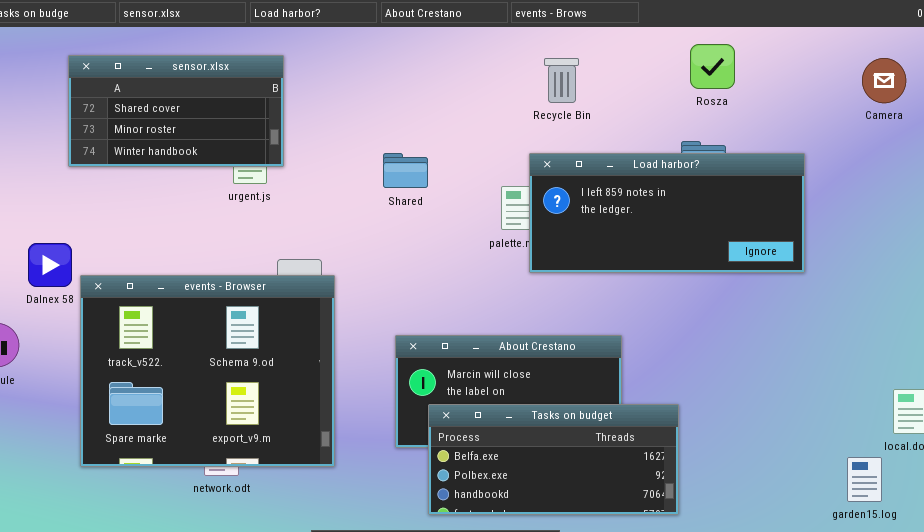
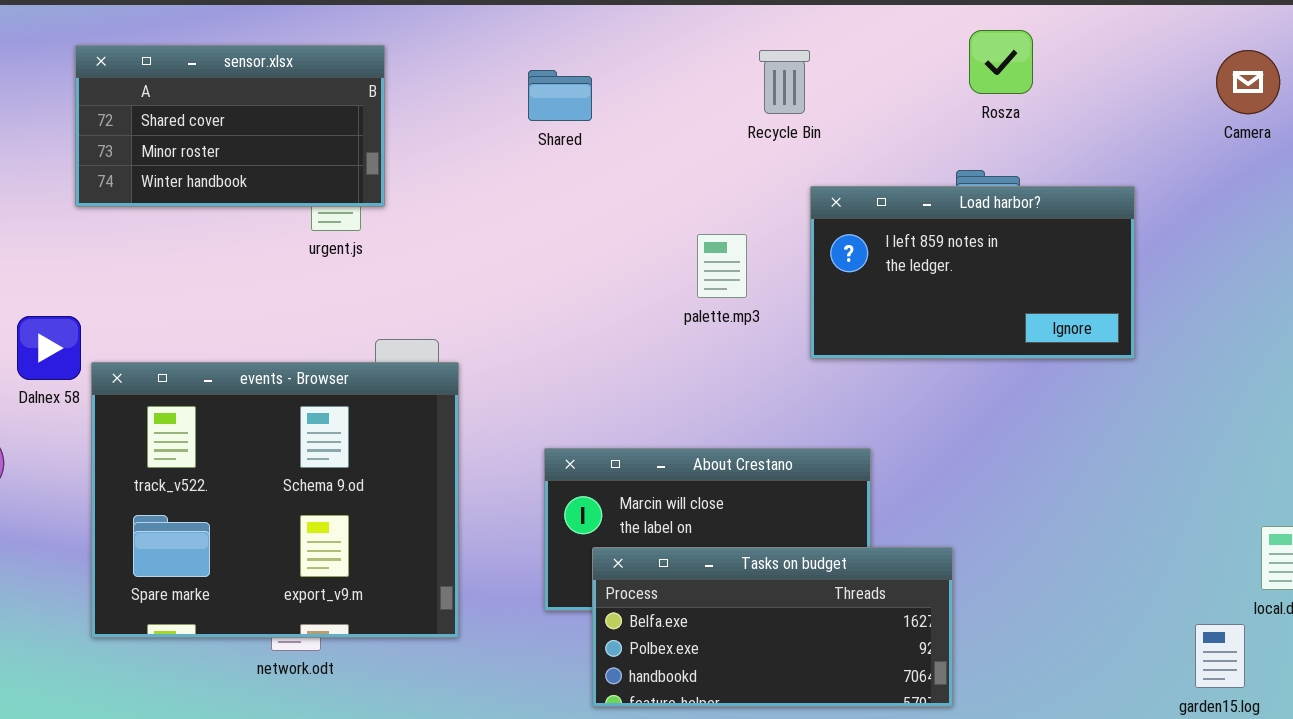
Shared: [383,153,428,188] -> [528,70,592,121], moved
Load harbor?: [529,153,805,273] -> [810,186,1135,359], resized

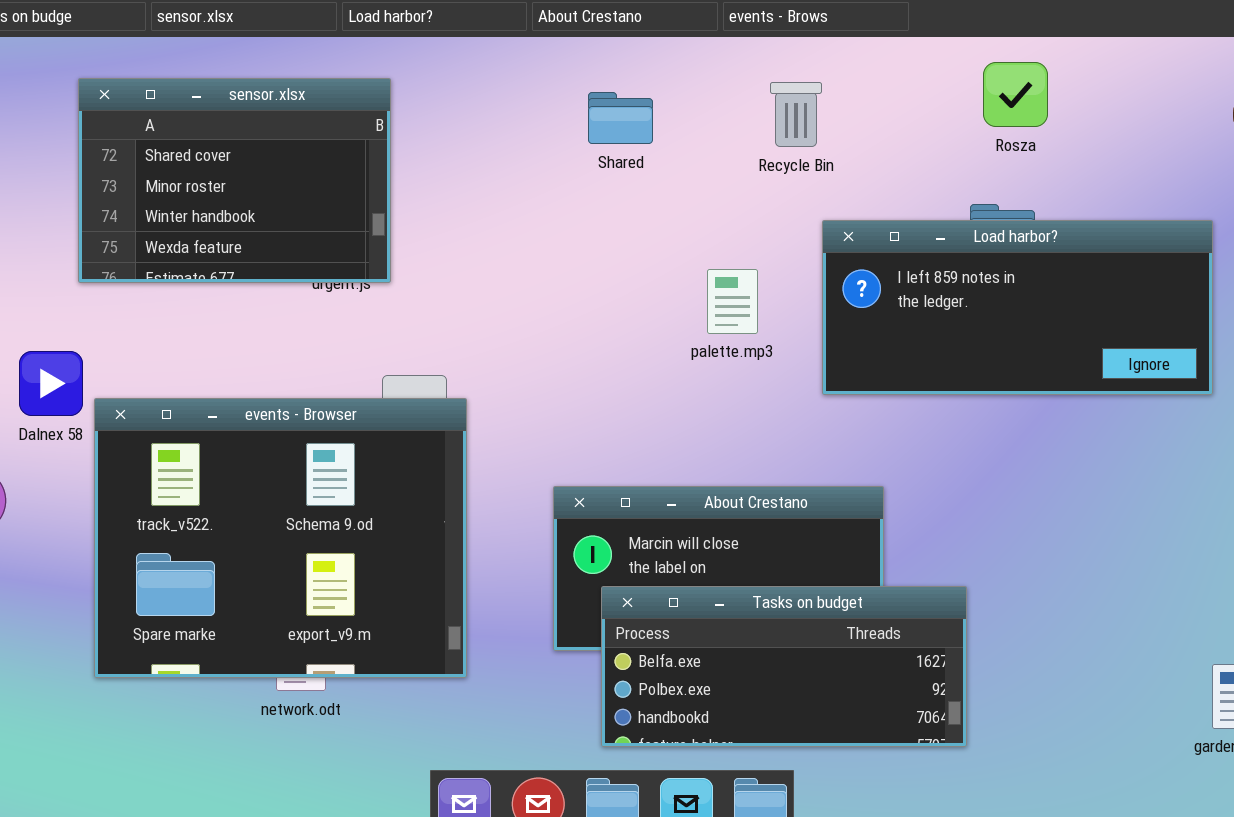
sensor.xlsx: [75,45,385,207] -> [78,78,391,283], resized
Shared: [528,70,592,121] -> [588,92,653,144], moved
Load harbor?: [810,186,1135,359] -> [822,220,1213,395], resized

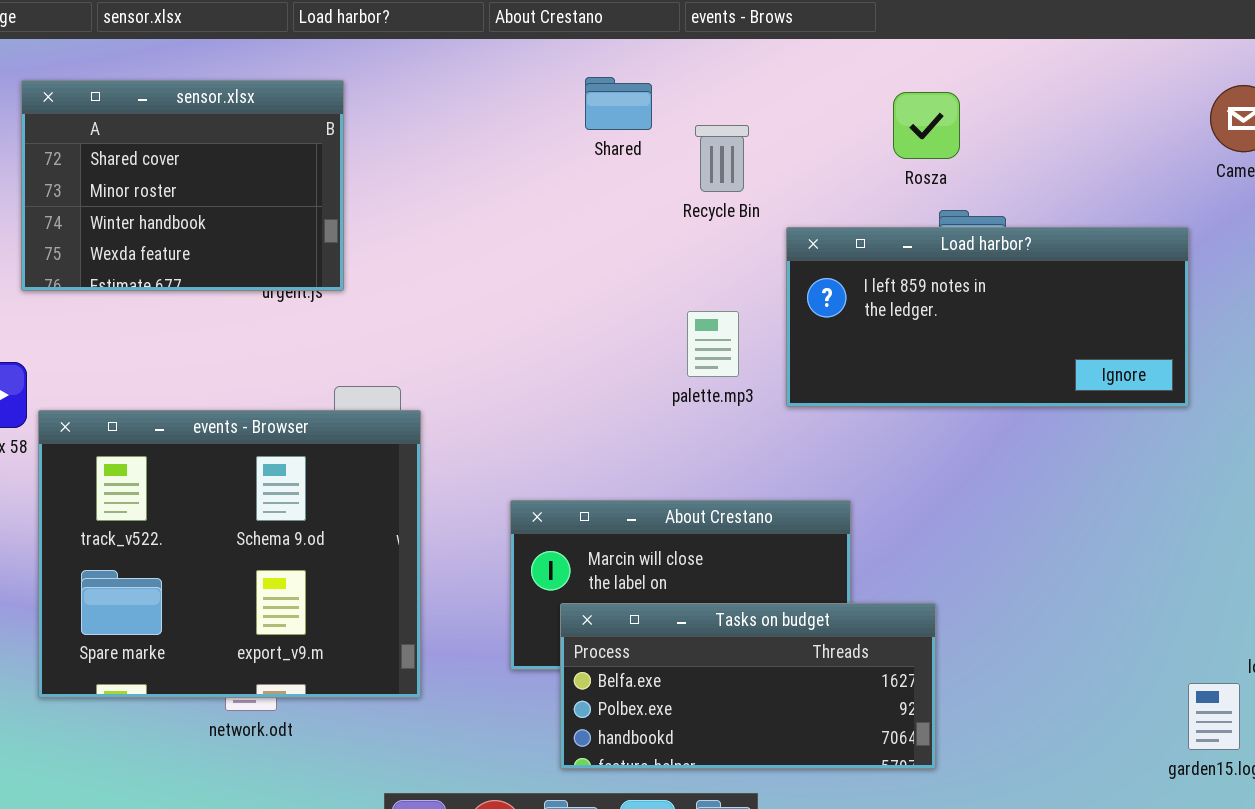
Rosza: [983,62,1048,127] -> [893,92,960,159], moved
Recycle Bin: [770,82,822,147] -> [695,125,749,192], moved
Shared: [588,92,653,144] -> [585,77,652,130], moved
palette.mp3: [707,269,758,334] -> [687,311,739,377], moved

